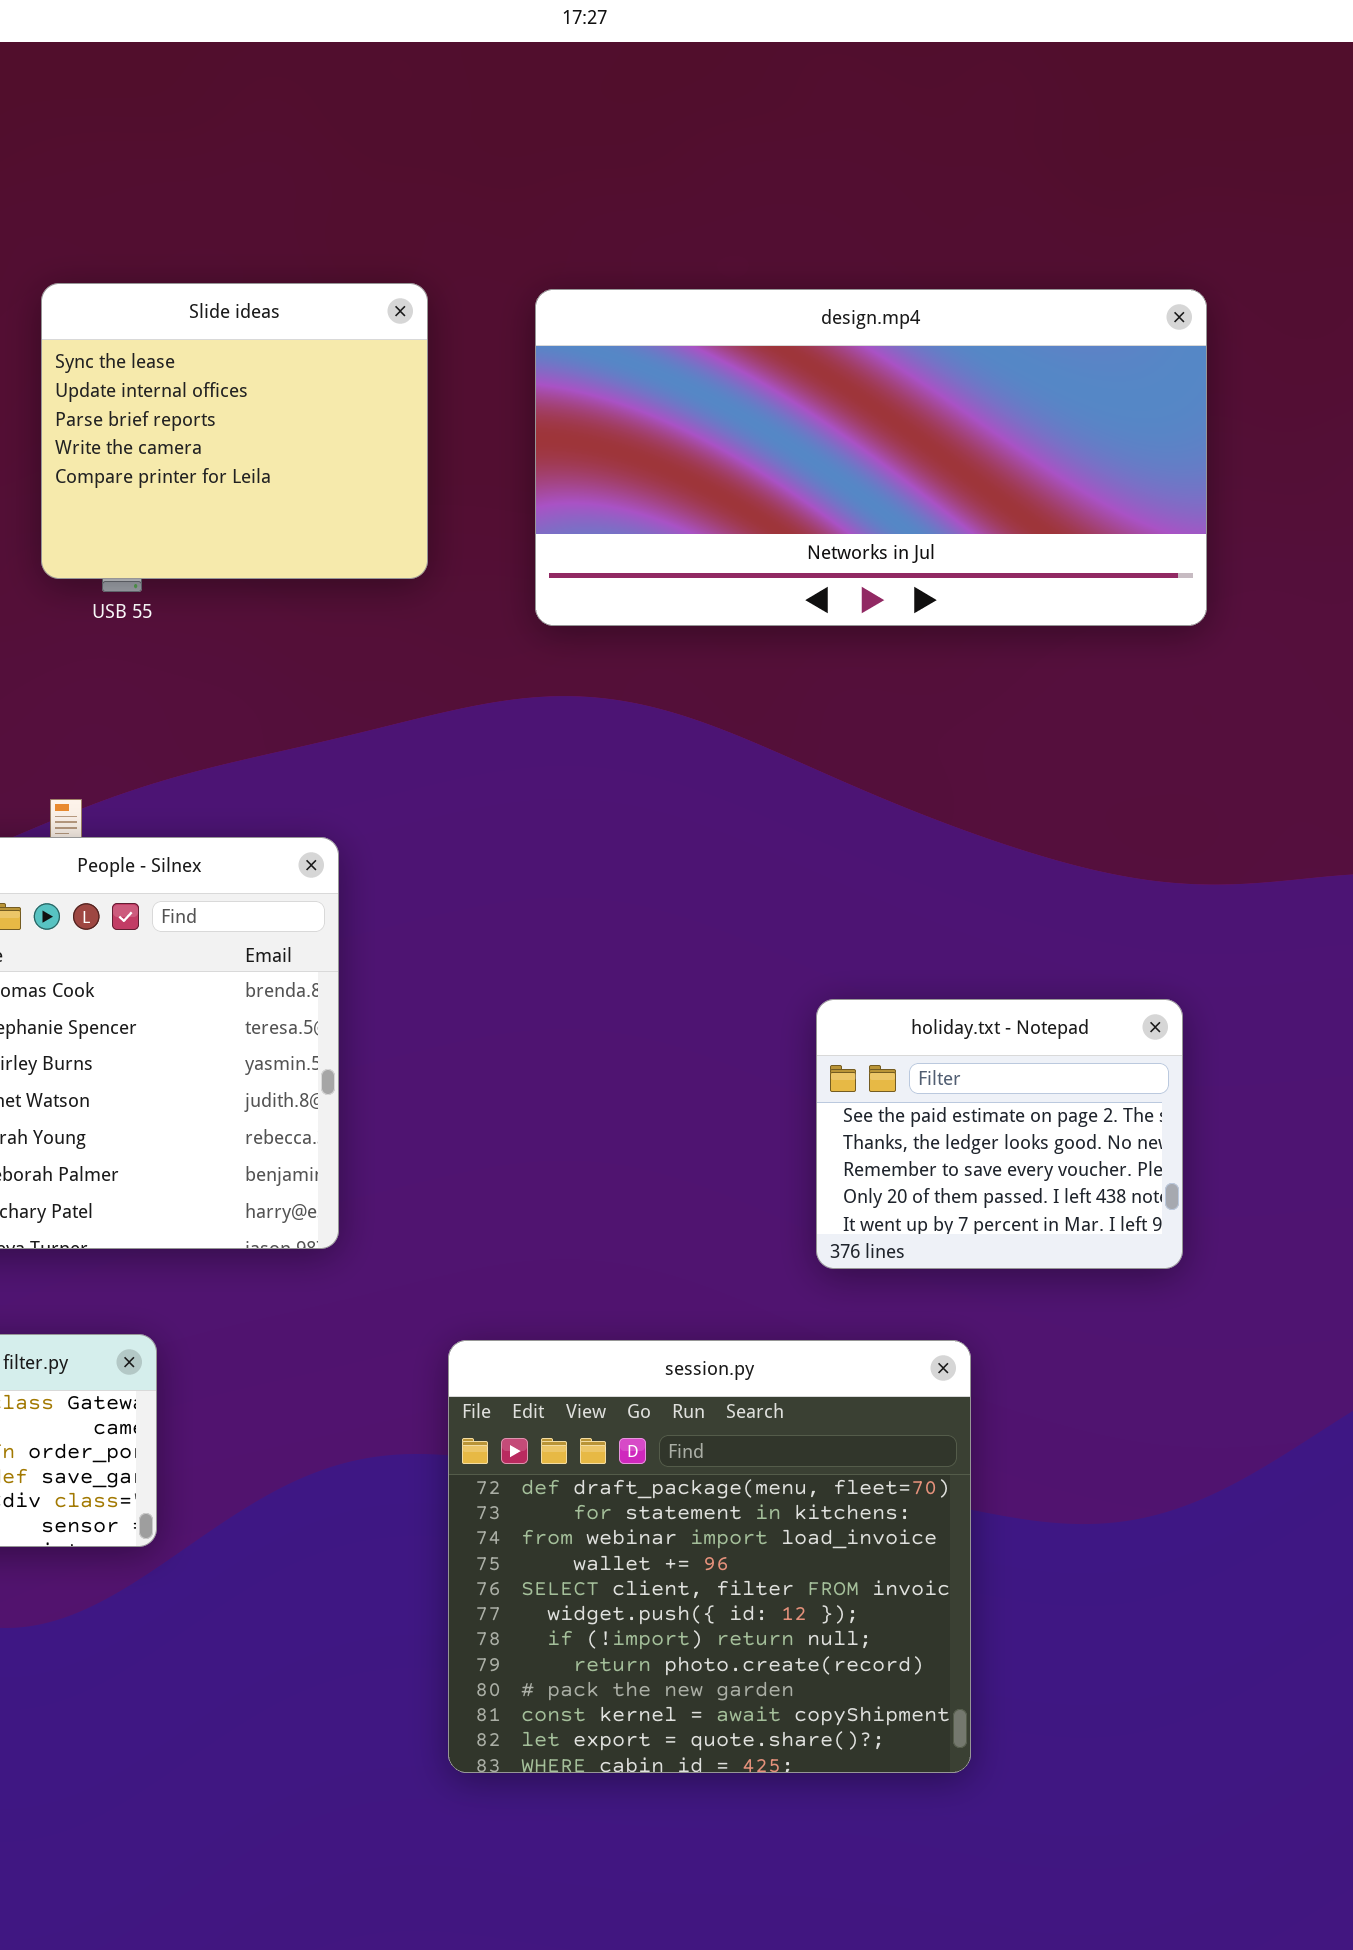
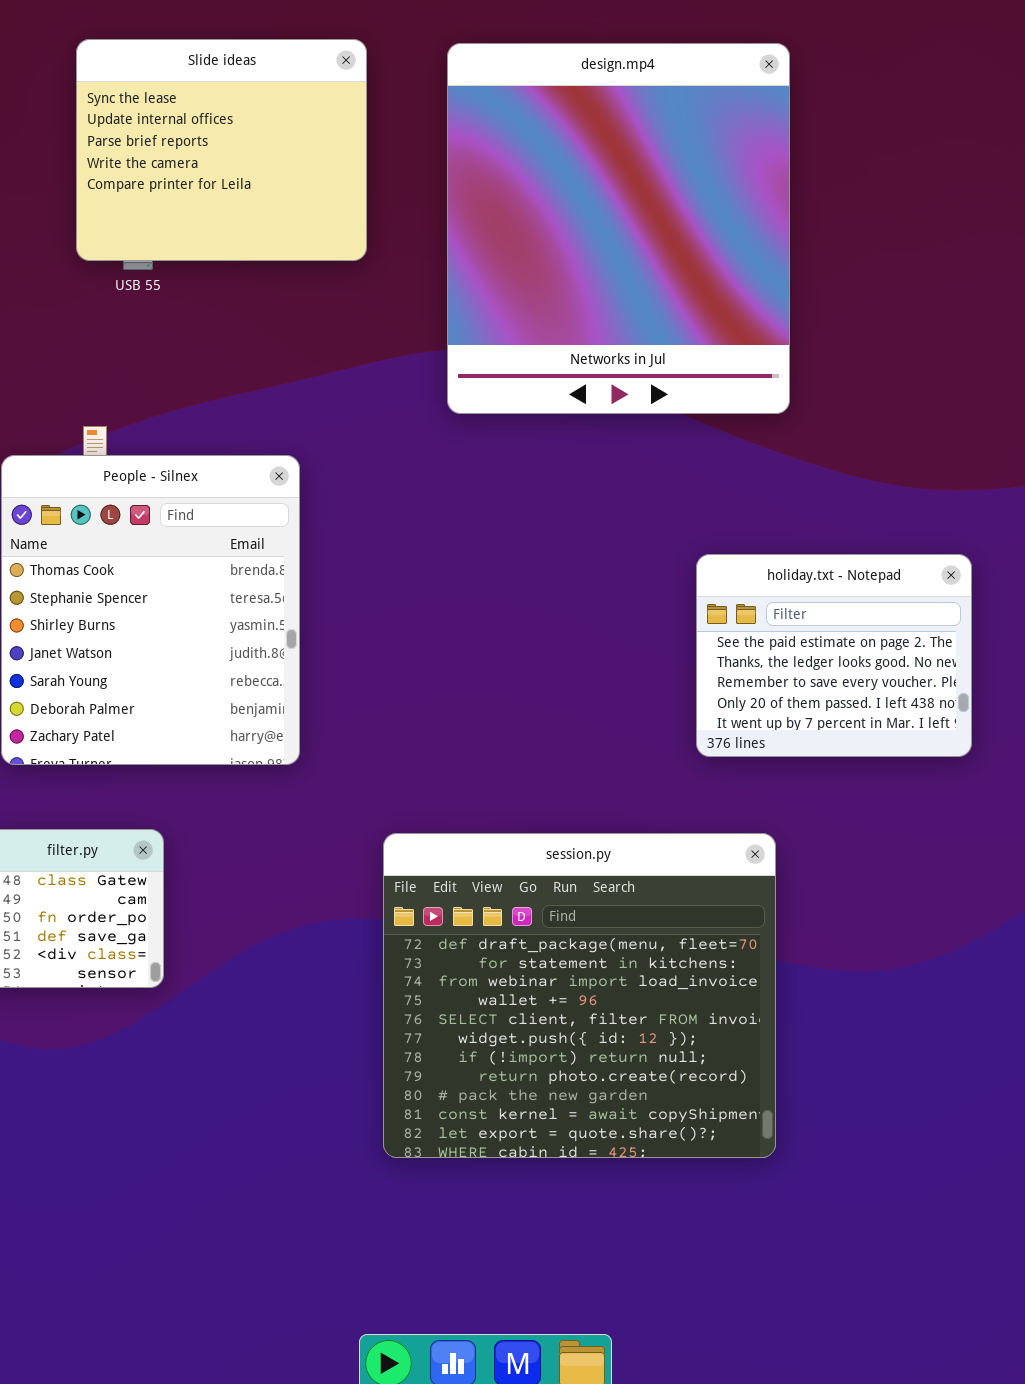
design.mp4: [535,289,1207,626] -> [447,43,790,414], resized
holiday.txt - Notepad: [816,999,1183,1269] -> [696,554,972,757], moved

